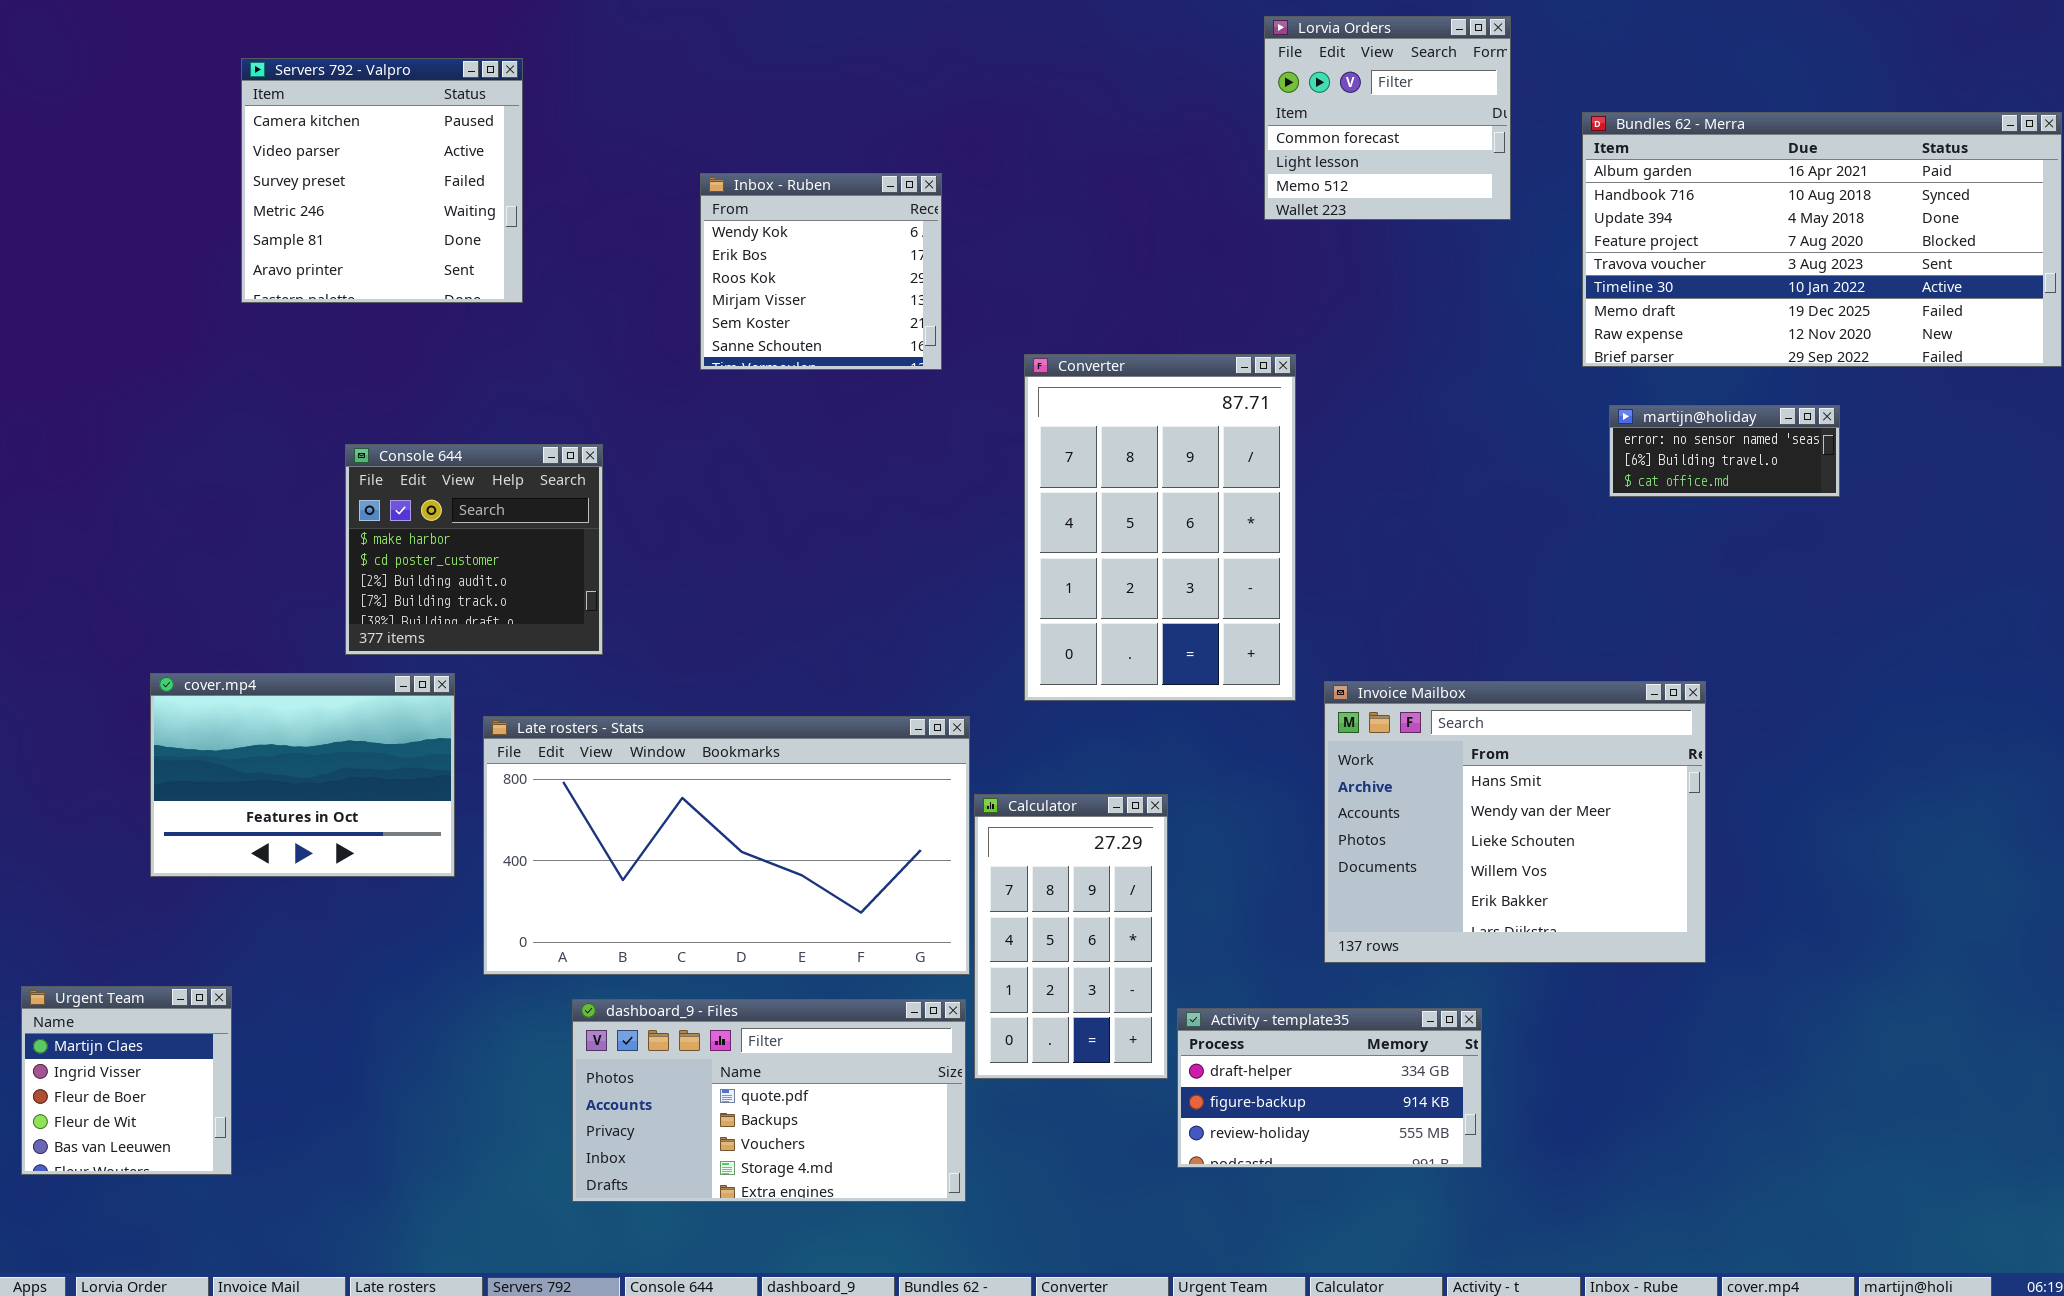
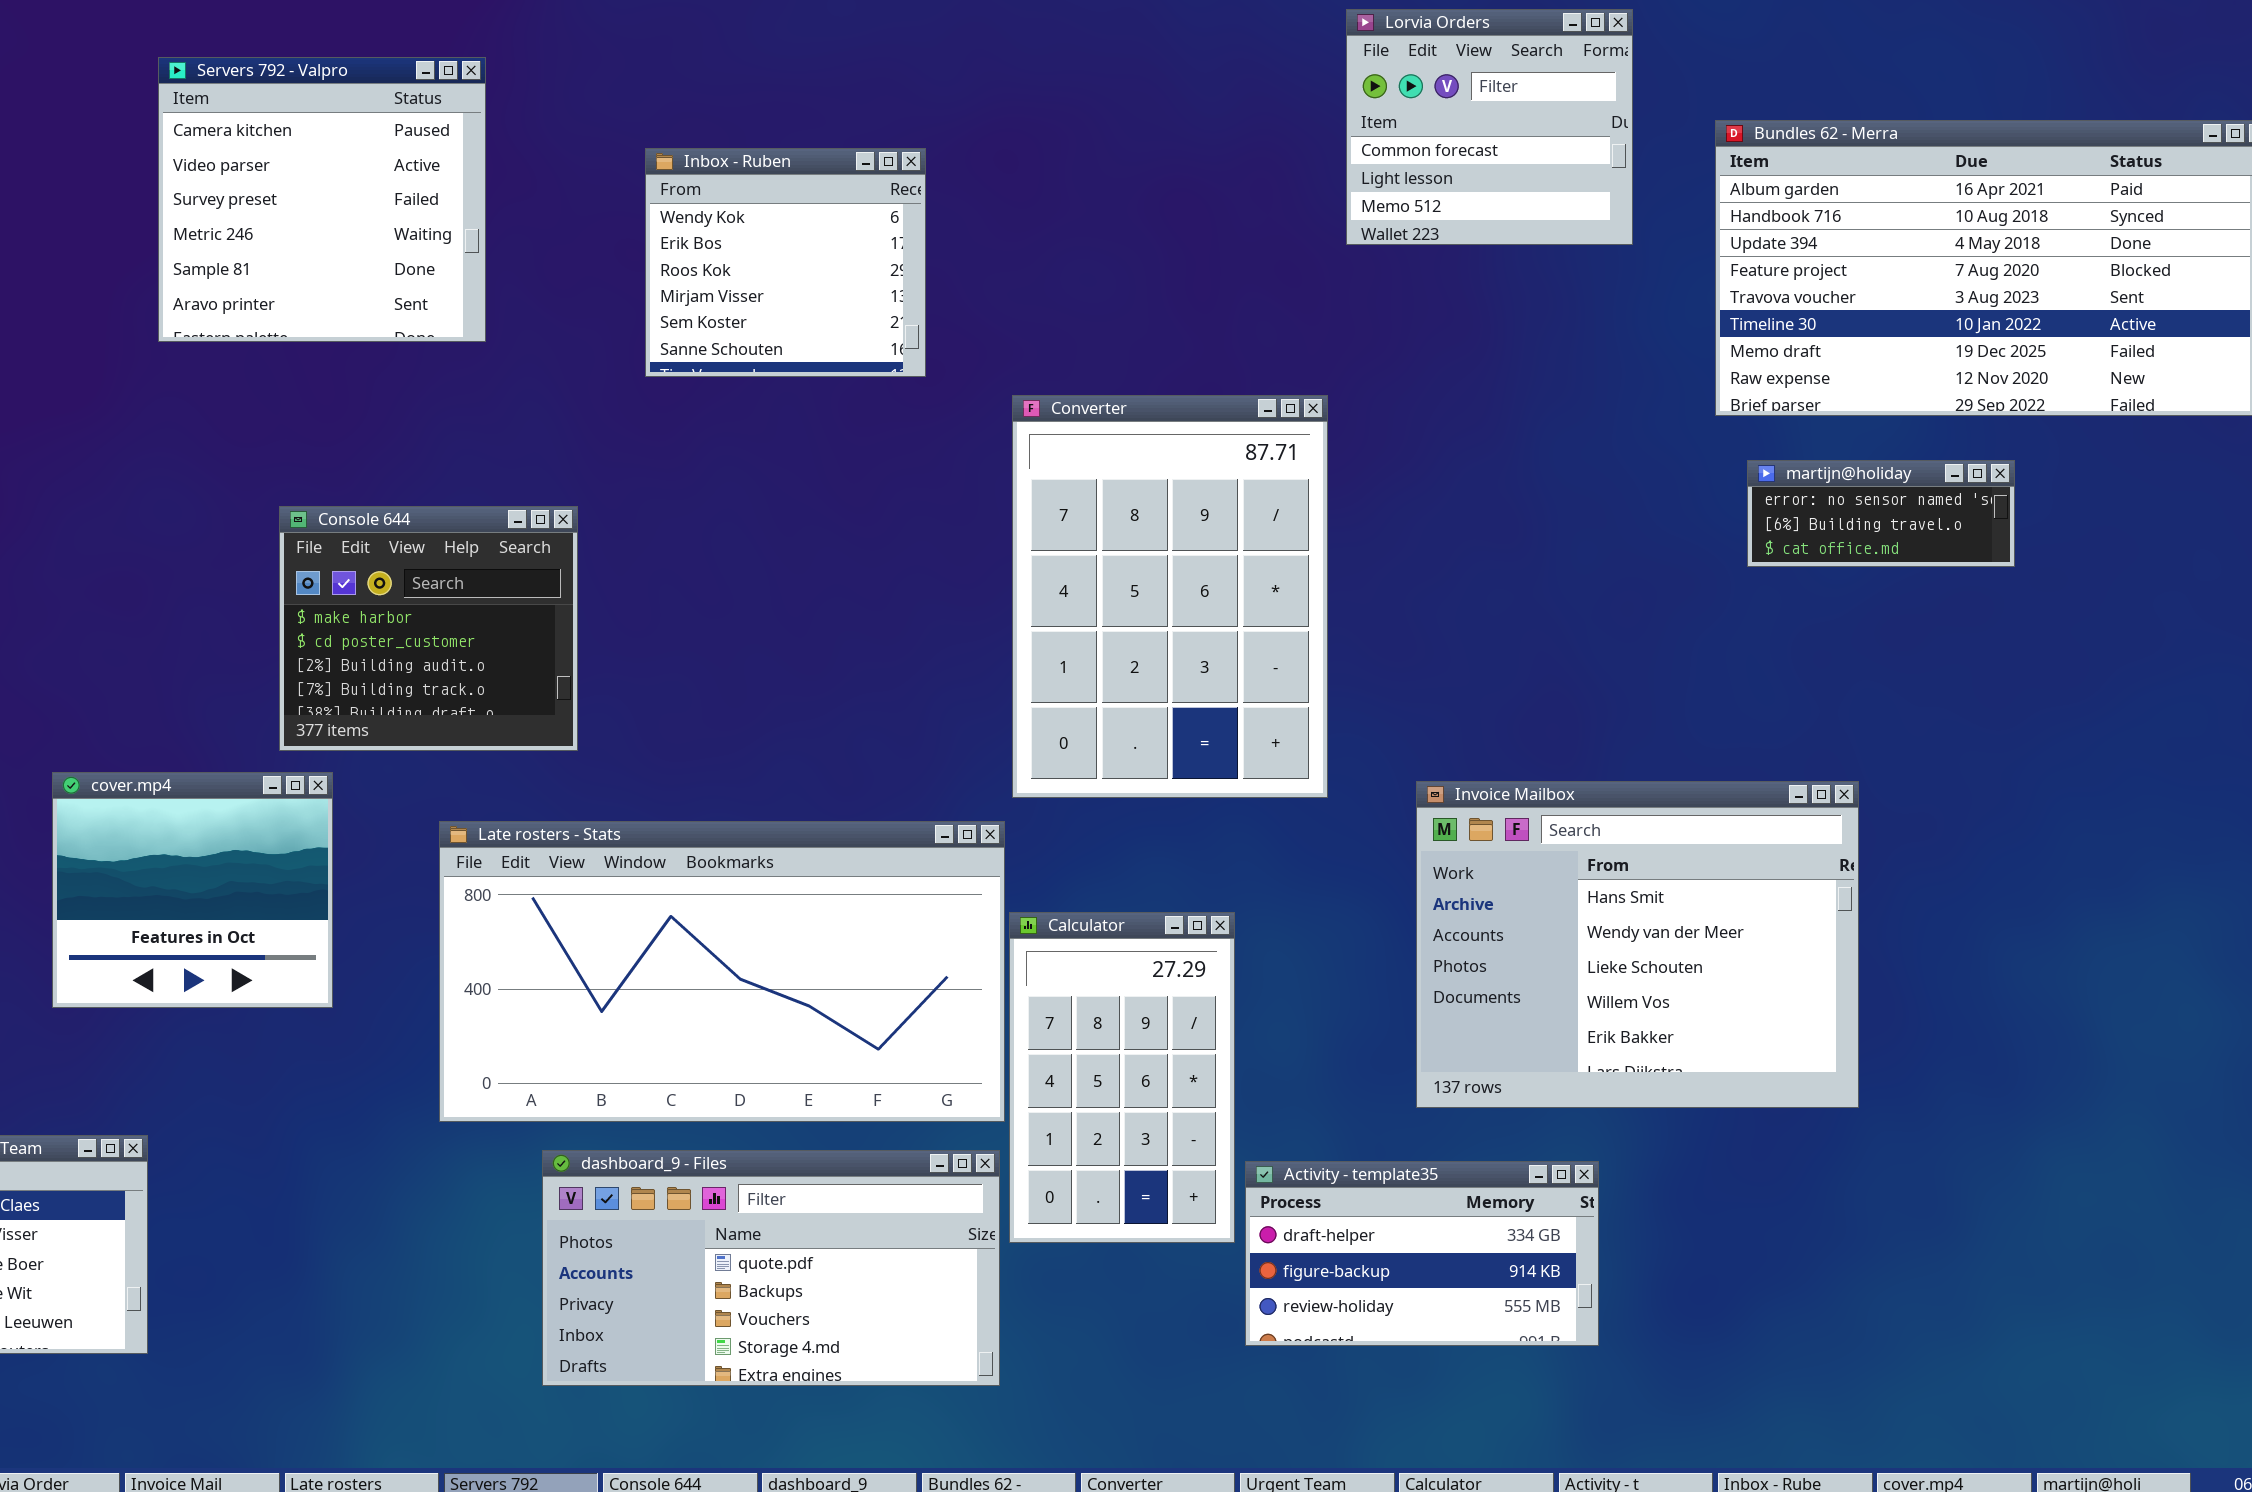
Inbox - Ruben: [700,173,942,370] -> [645,148,926,377], moved
Converter: [1024,354,1296,701] -> [1012,395,1328,798], moved
cover.mp4: [150,673,455,877] -> [52,772,333,1008], resized

